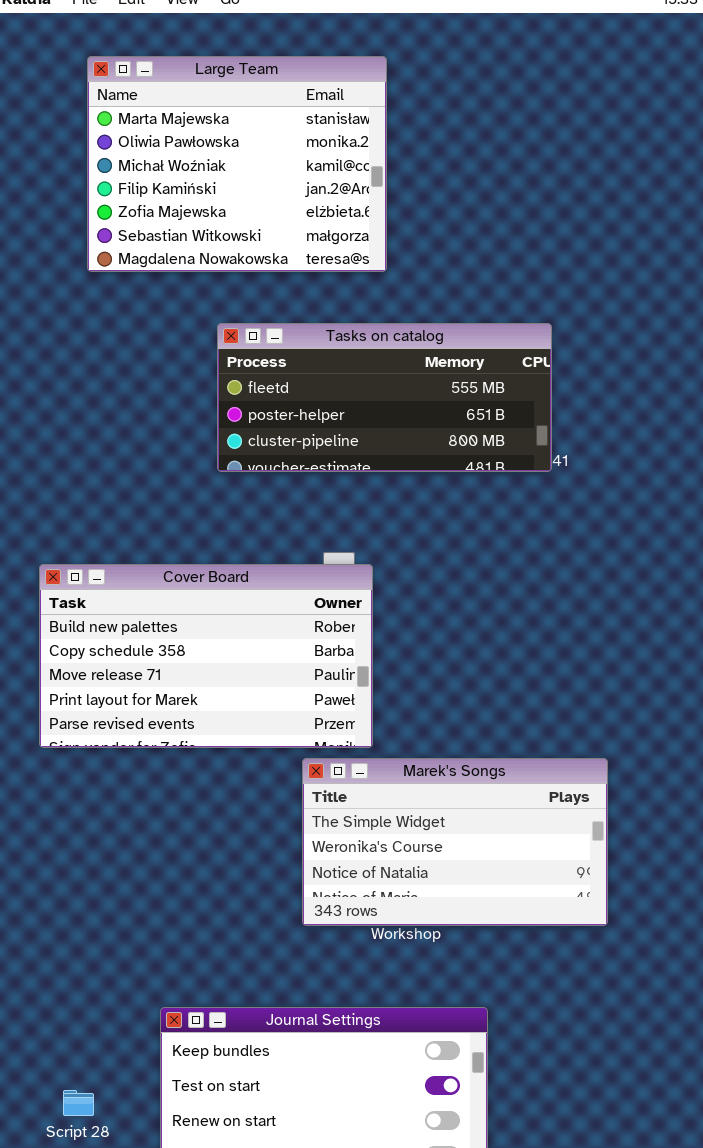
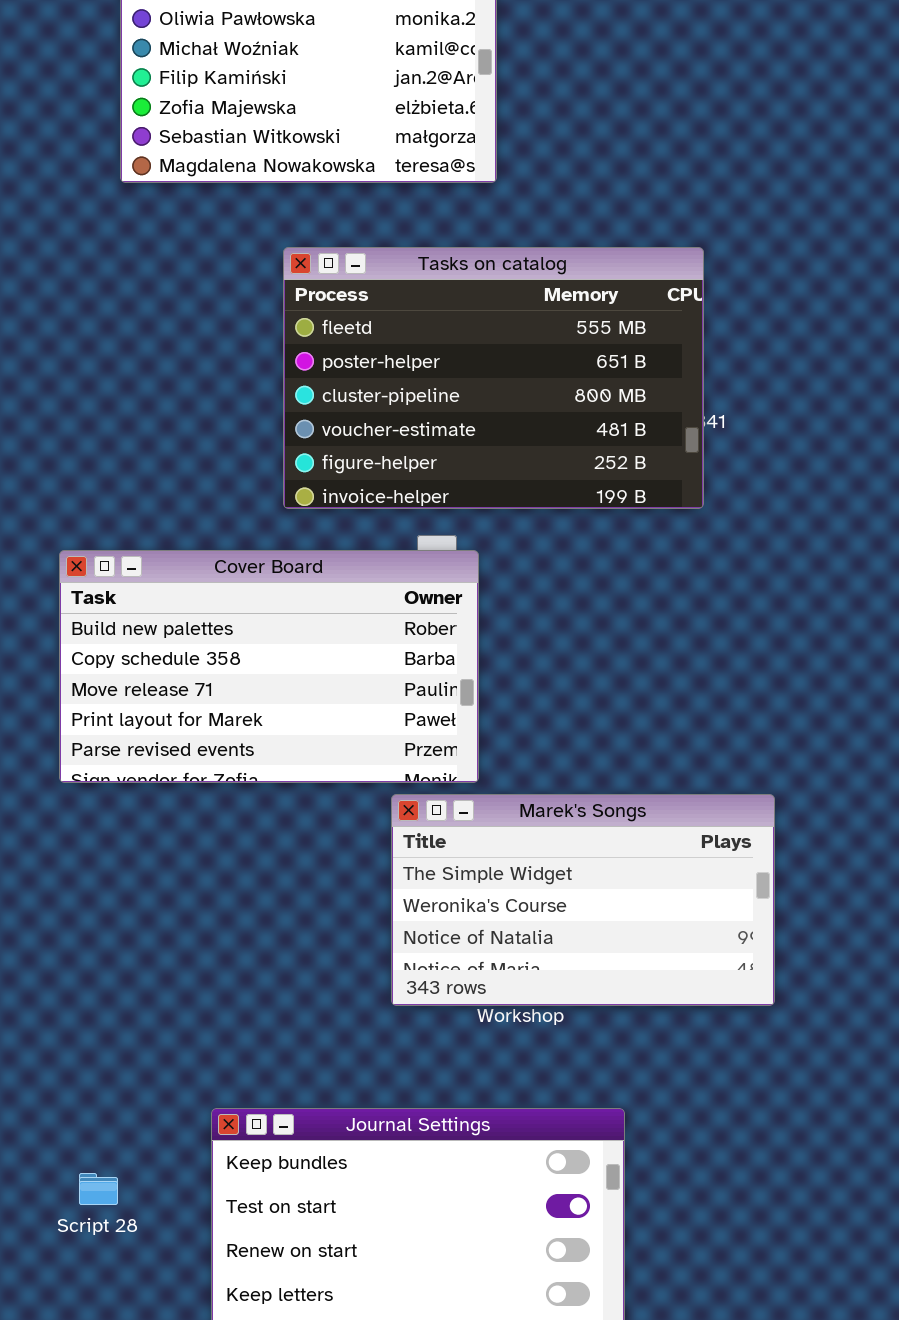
Tasks on catalog: [217,323,552,472] -> [283,247,704,509], resized
Script 28: [63,1090,94,1116] -> [79,1173,118,1205], moved

